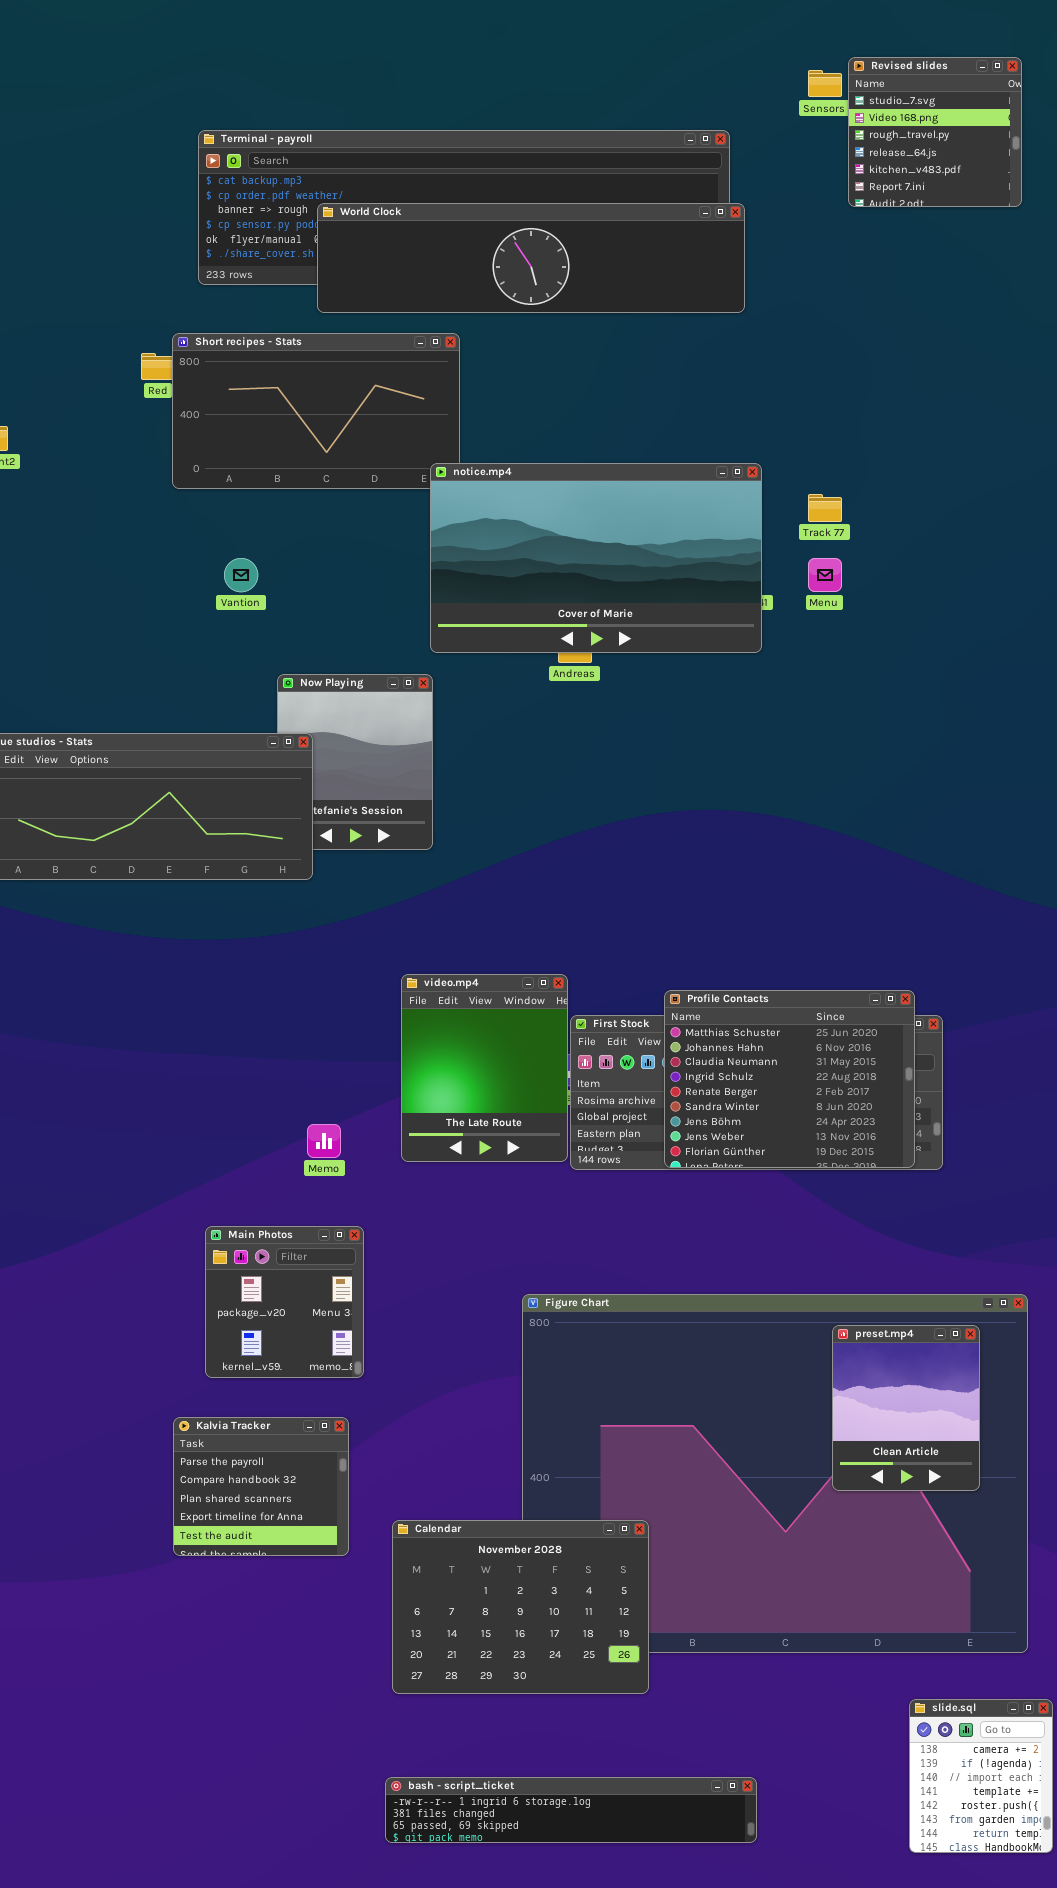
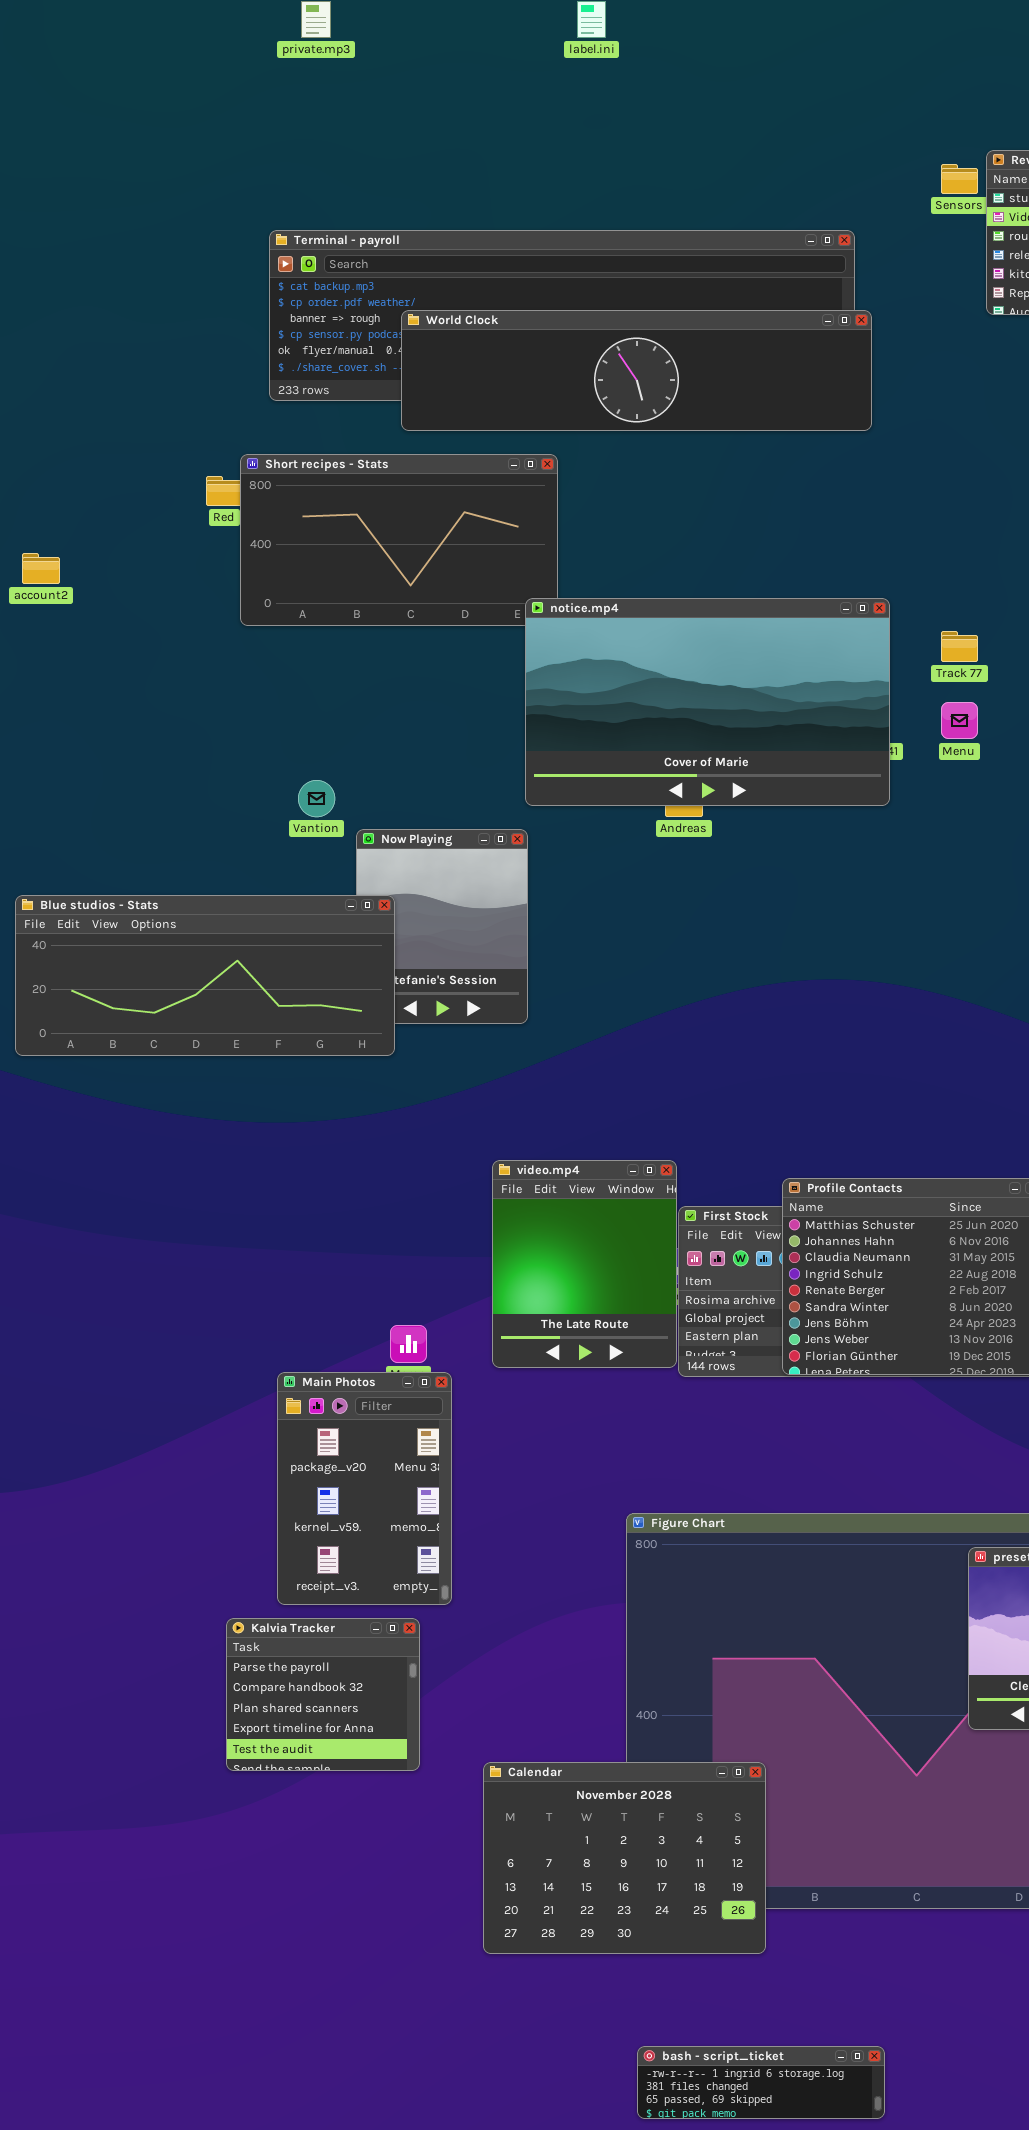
Vantion: [224,558,258,592] -> [298,780,335,817], moved
Main Photos: [205,1226,364,1378] -> [277,1372,452,1605], resized
Kalvia Tracker: [173,1417,349,1556] -> [226,1618,420,1771], moved
bash - script_ticket: [385,1777,757,1843] -> [637,2046,885,2119], resized

